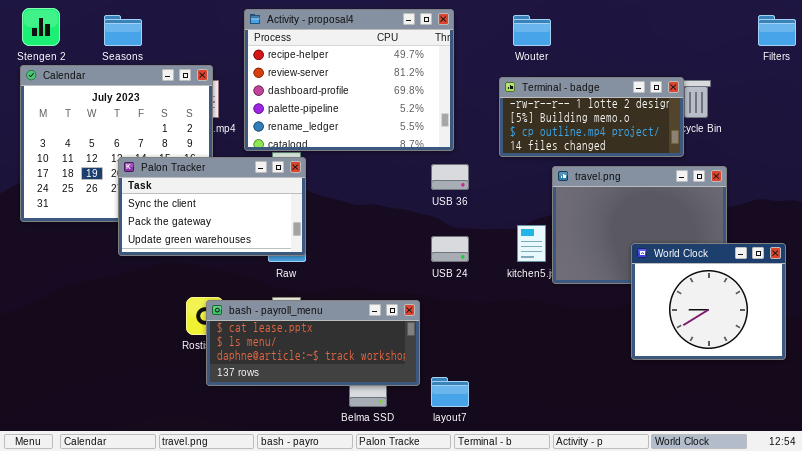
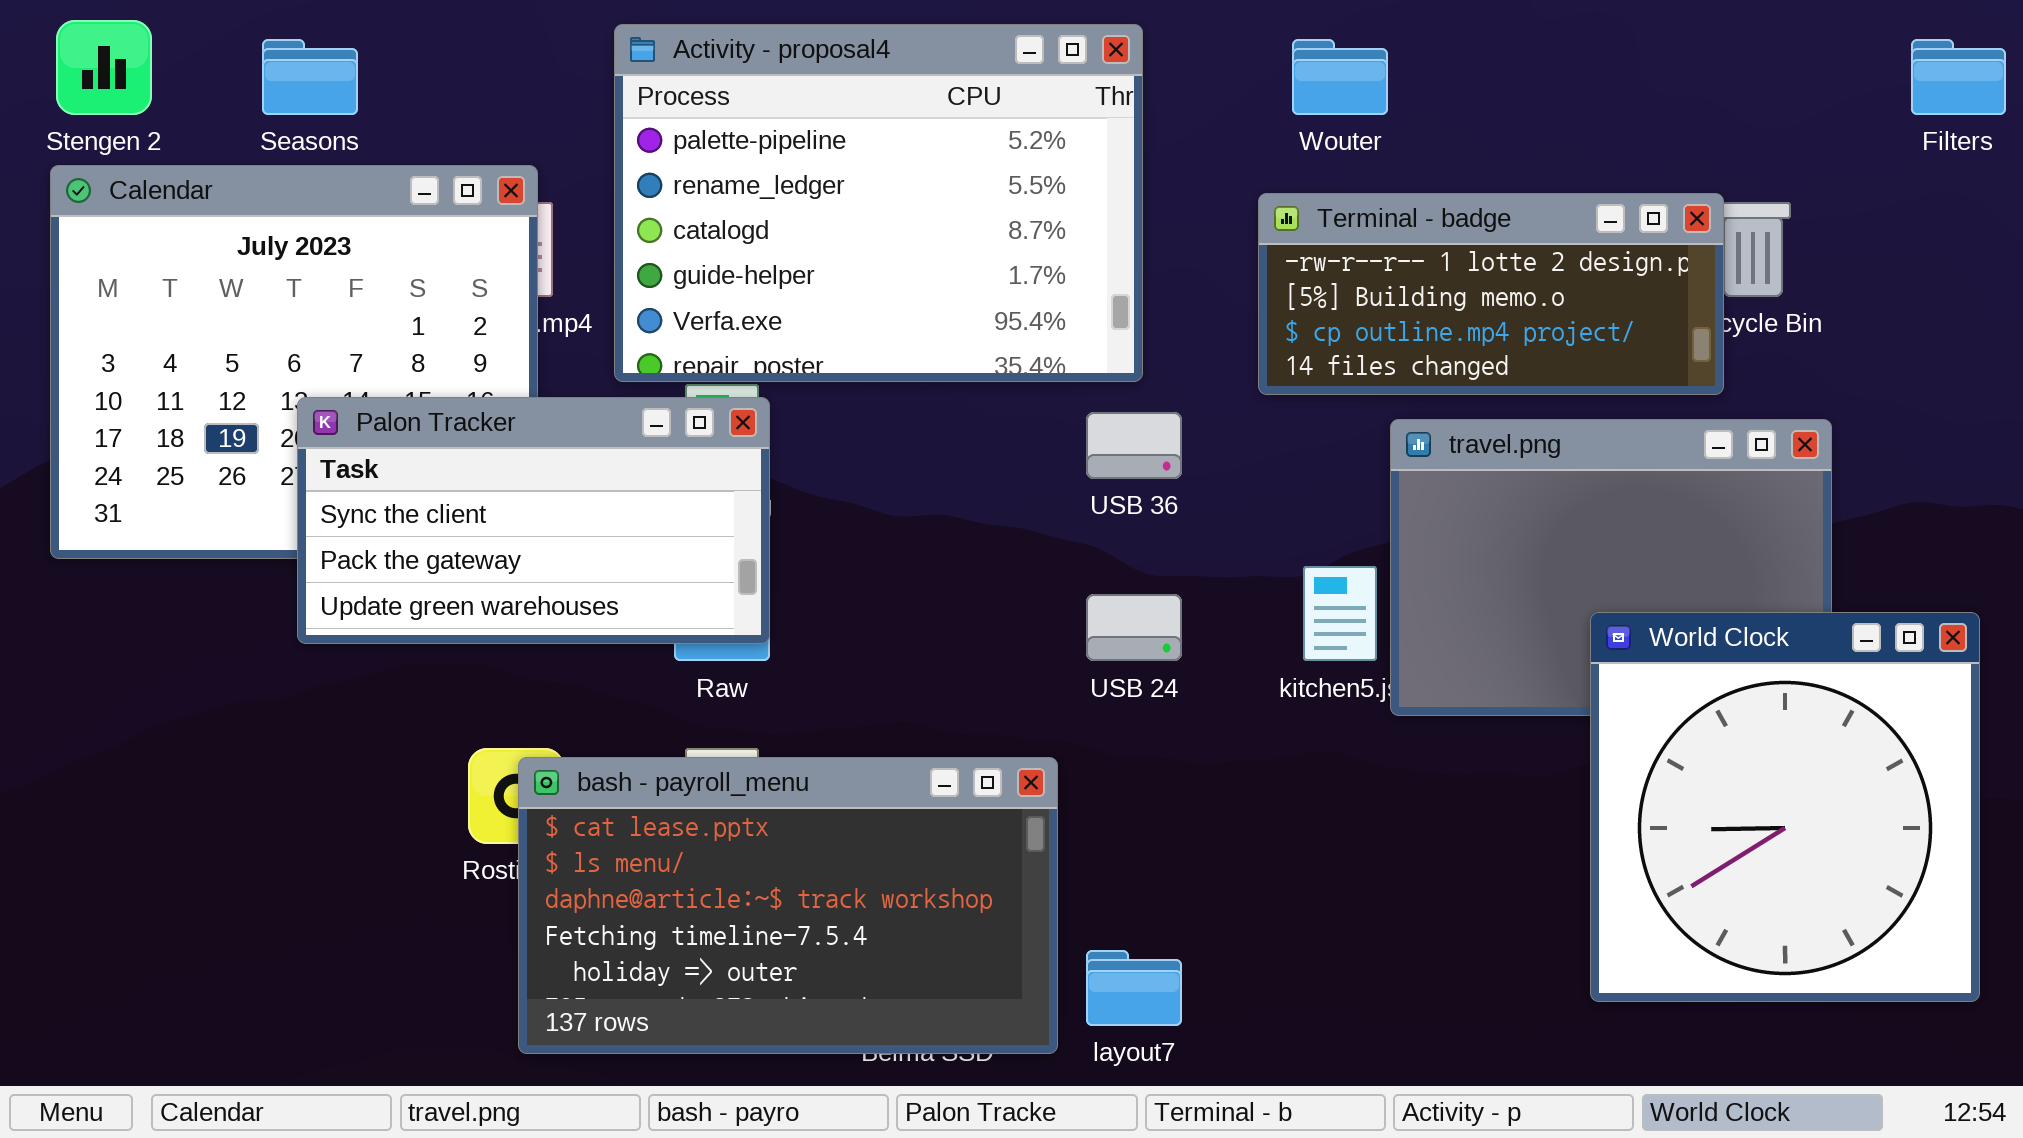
Activity - proposal4: [244,9,454,151] -> [614,24,1143,382], scrolled down 3 rows
World Clock: [631,243,786,360] -> [1590,612,1980,1002], resized
bash - payroll_menu: [206,300,420,386] -> [518,757,1058,1054], resized

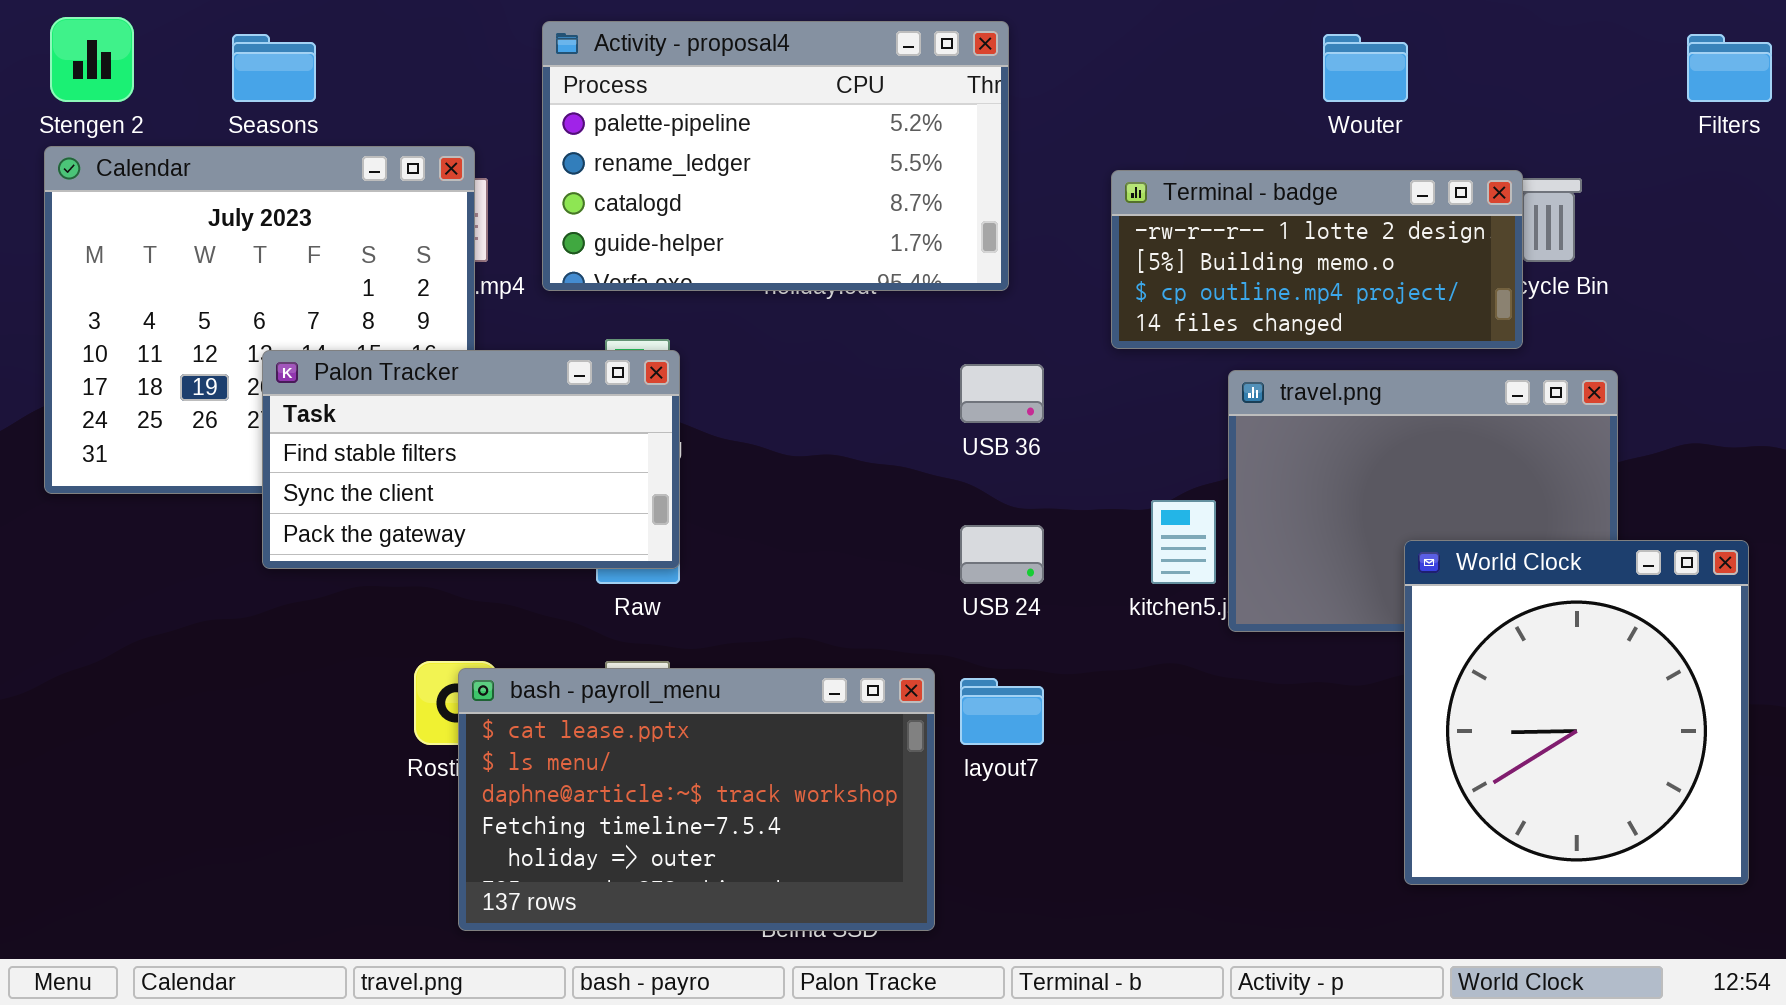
Activity - proposal4: [614,24,1143,382] -> [542,21,1009,291], resized
Wouter: [1292,39,1388,115] -> [1323,34,1408,102], moved
Palon Tracker: [297,397,770,644] -> [262,350,680,569], scrolled up 1 row
layout7: [1086,950,1182,1026] -> [960,678,1044,745], moved

